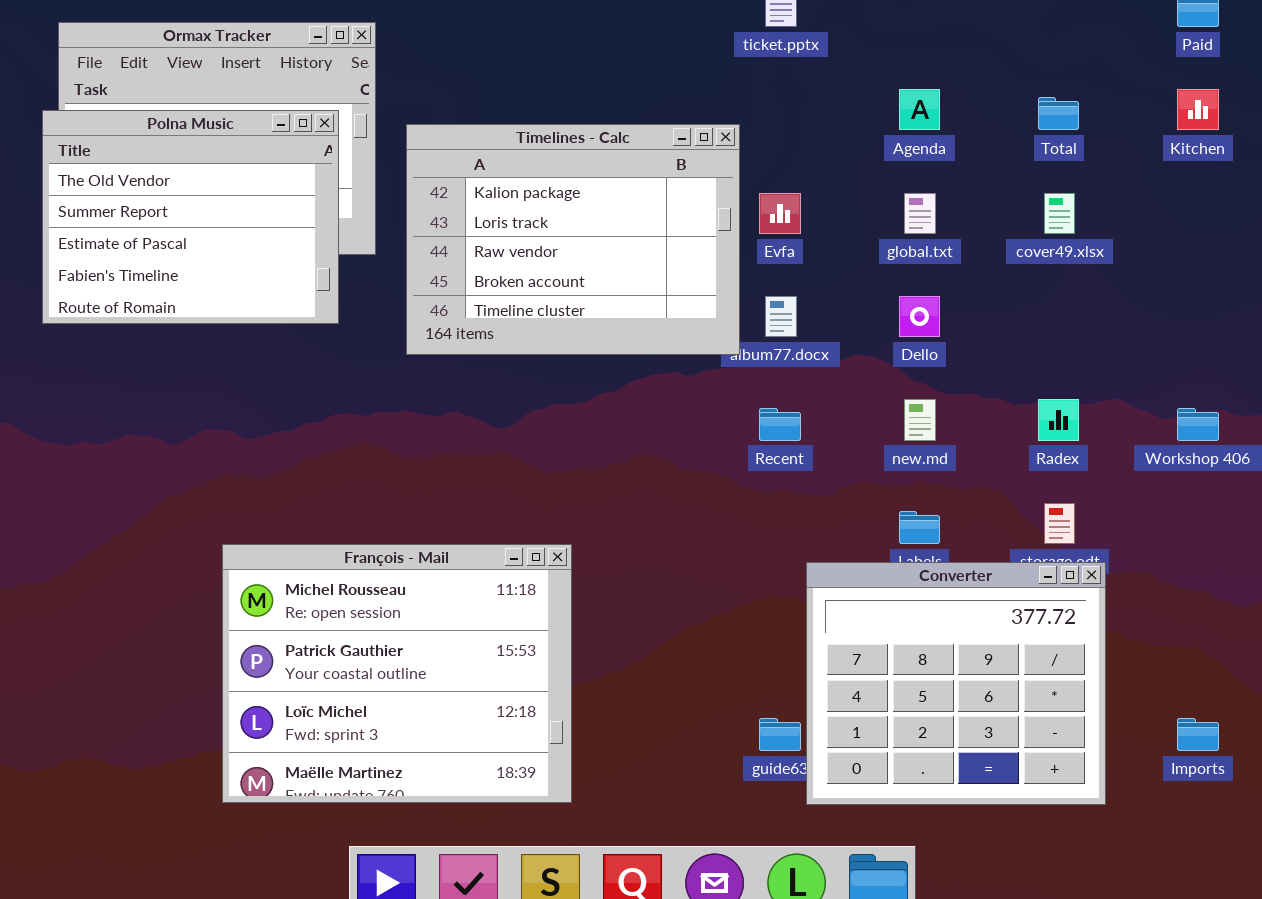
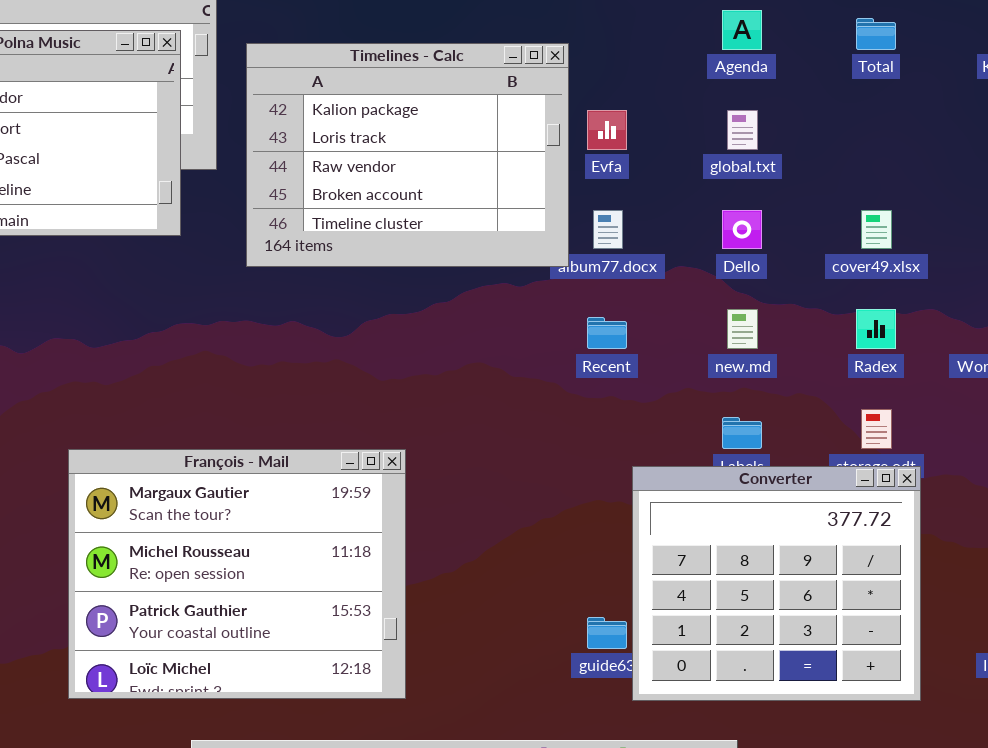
cover49.xlsx: [1044,193,1075,234] -> [861,210,892,249], moved
François - Mail: [222,544,572,803] -> [68,449,406,699], scrolled up 1 row

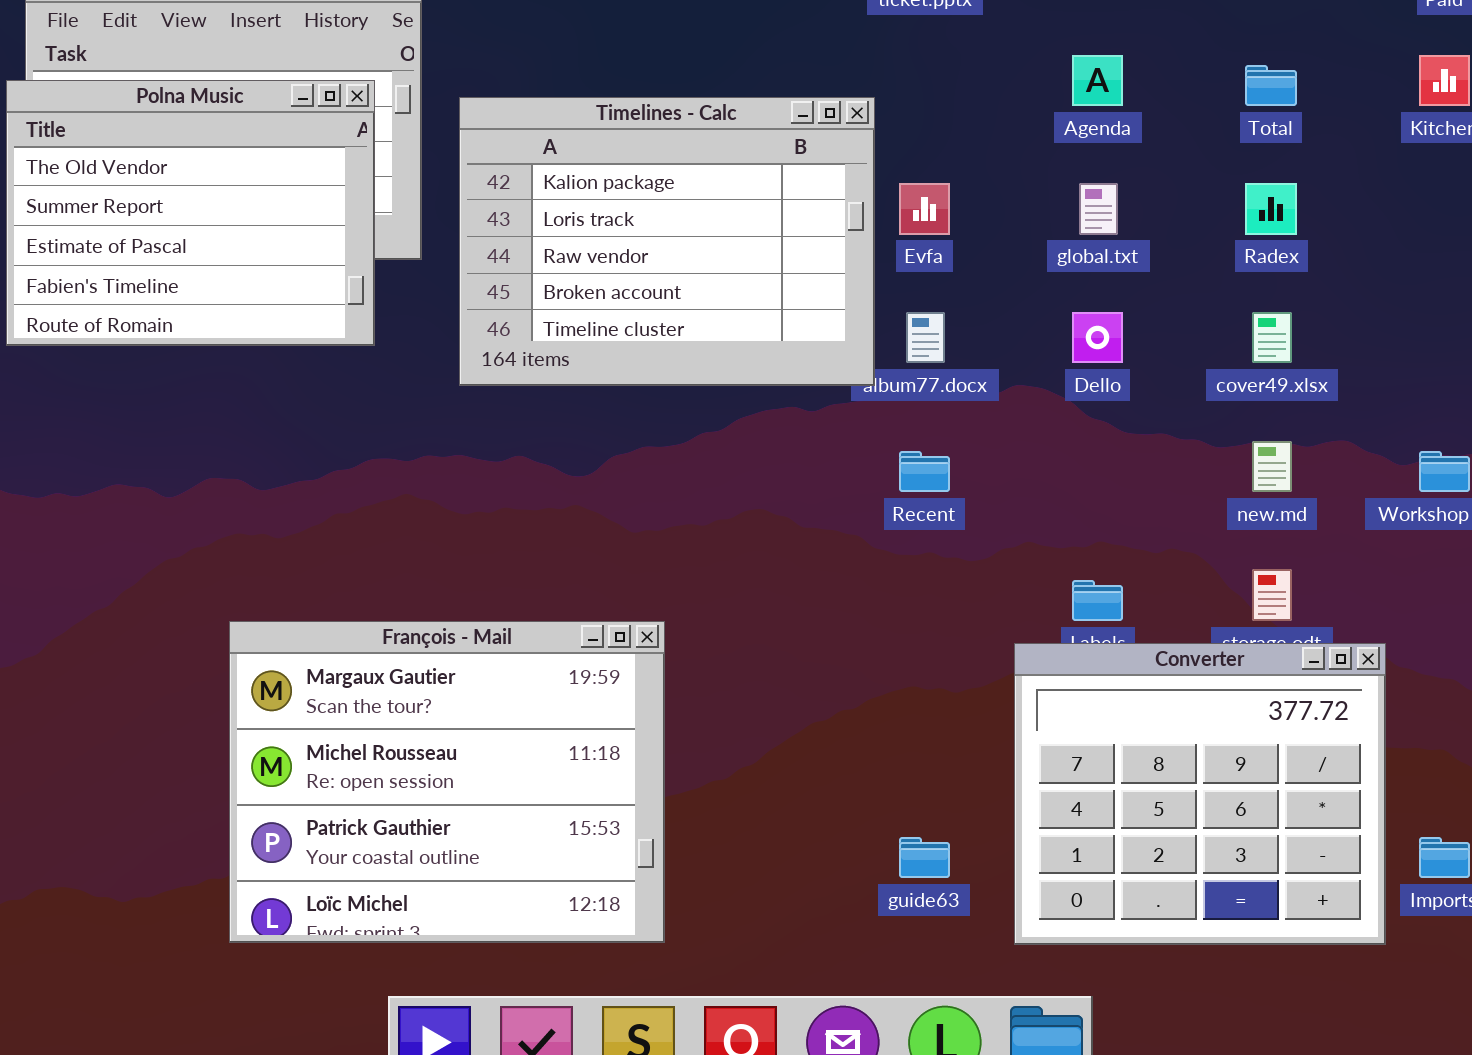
new.md: [727,309,758,349] -> [1252,441,1292,492], moved
Radex: [856,309,896,349] -> [1245,183,1297,235], moved
Converter: [632,466,921,701] -> [1014,643,1386,945], moved

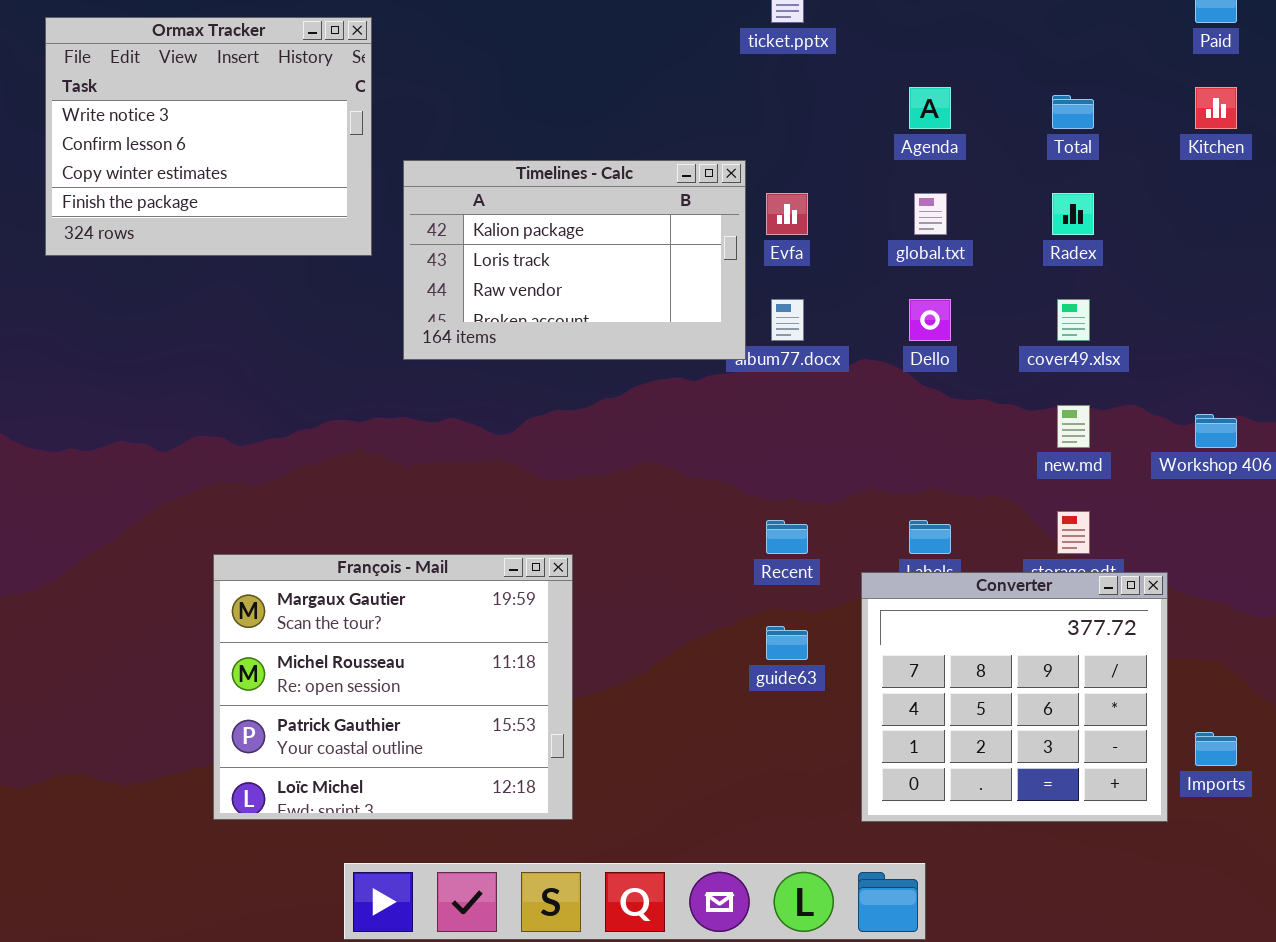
Polna Music: [6,80,375,346] -> none, closed
Timelines - Calc: [459,97,875,386] -> [403,160,746,360], resized
Recent: [899,451,950,492] -> [766,520,808,554], moved
guide63: [899,837,950,878] -> [766,626,808,660], moved

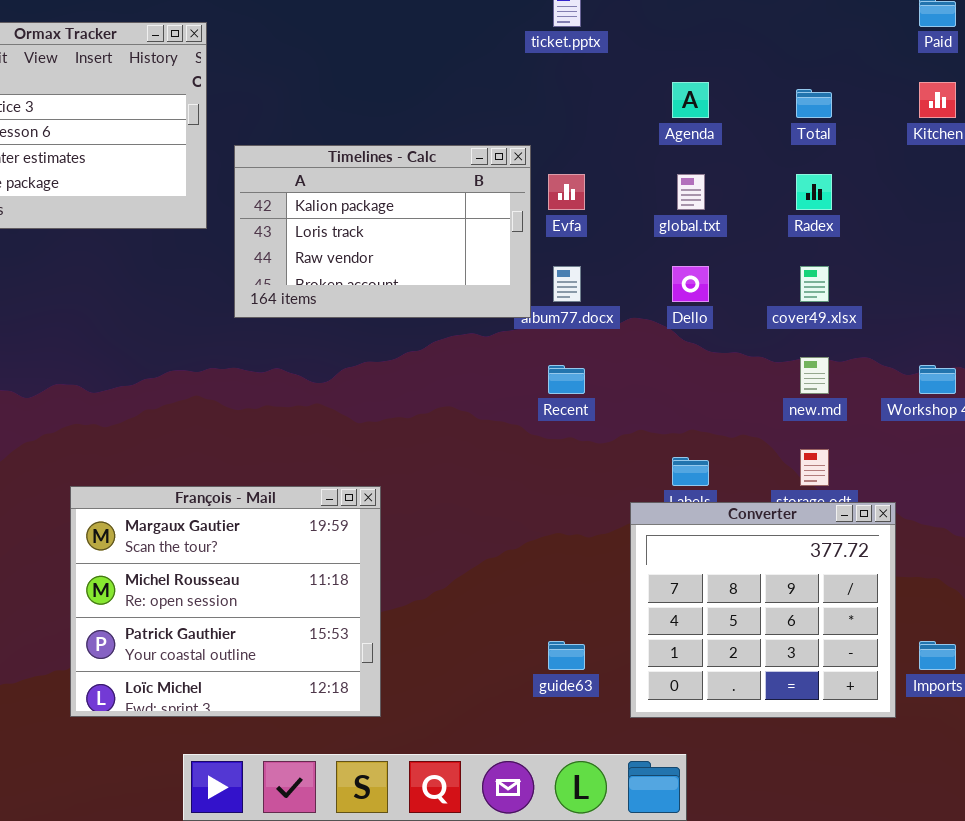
Recent: [766,520,808,554] -> [548,365,585,394], moved
guide63: [766,626,808,660] -> [548,641,585,670], moved

